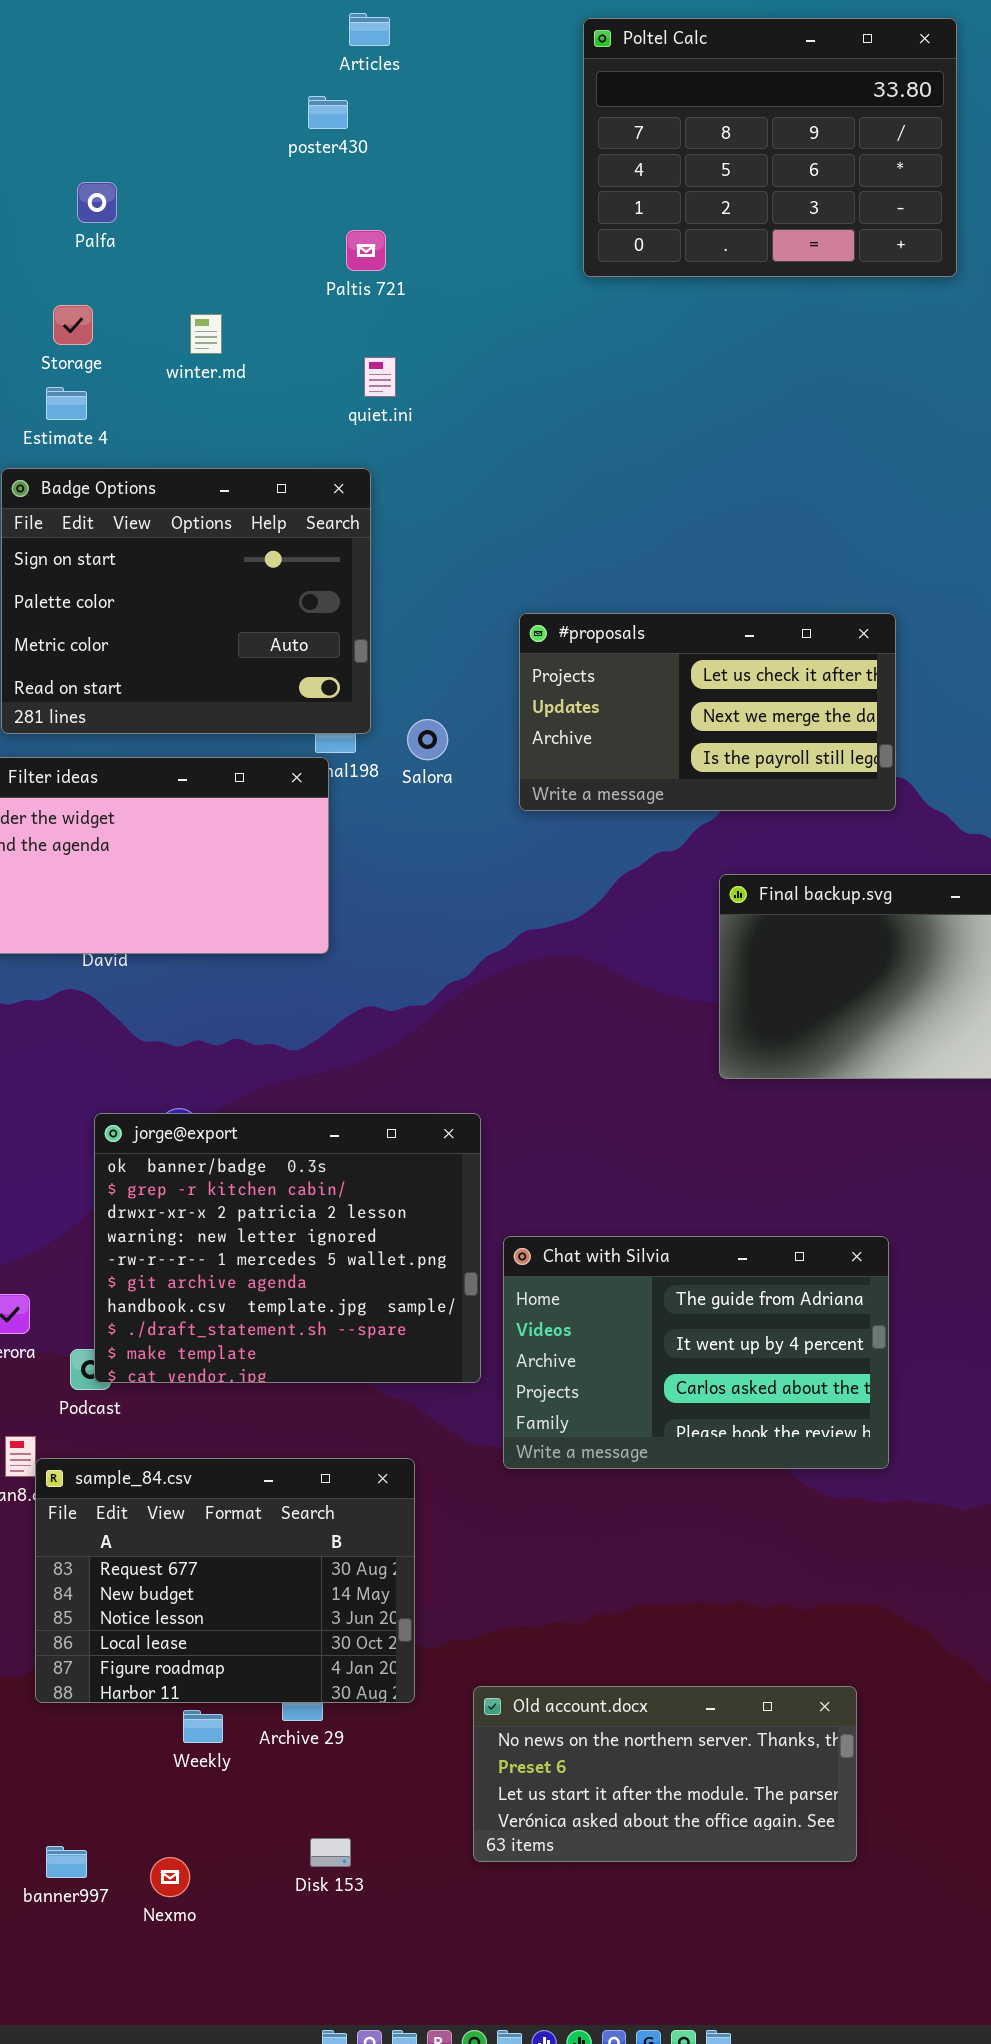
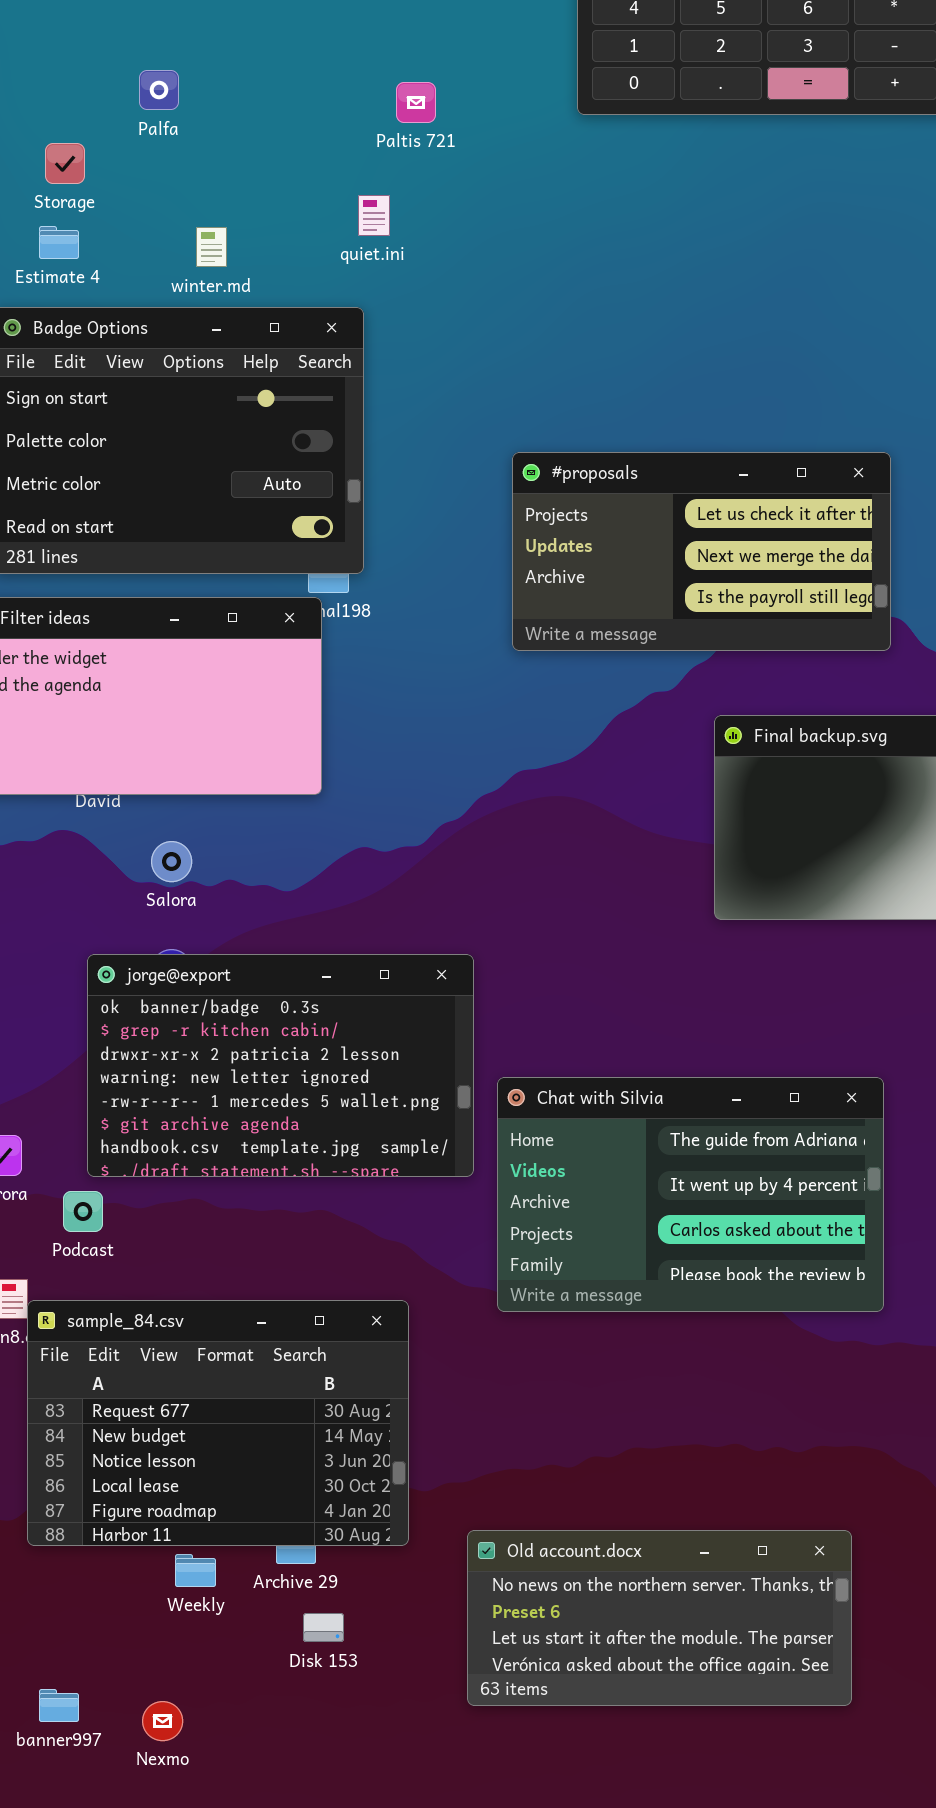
Palfa: [77,182,117,223] -> [139,70,179,110], moved
Paltis 721: [346,230,386,271] -> [396,82,436,123], moved
winter.md: [190,314,222,354] -> [196,227,227,267], moved
Salora: [407,719,448,760] -> [151,841,192,882], moved
jorge@export: [94,1113,481,1383] -> [87,954,474,1177], resized
Disk 153: [310,1838,351,1867] -> [303,1613,344,1642], moved

